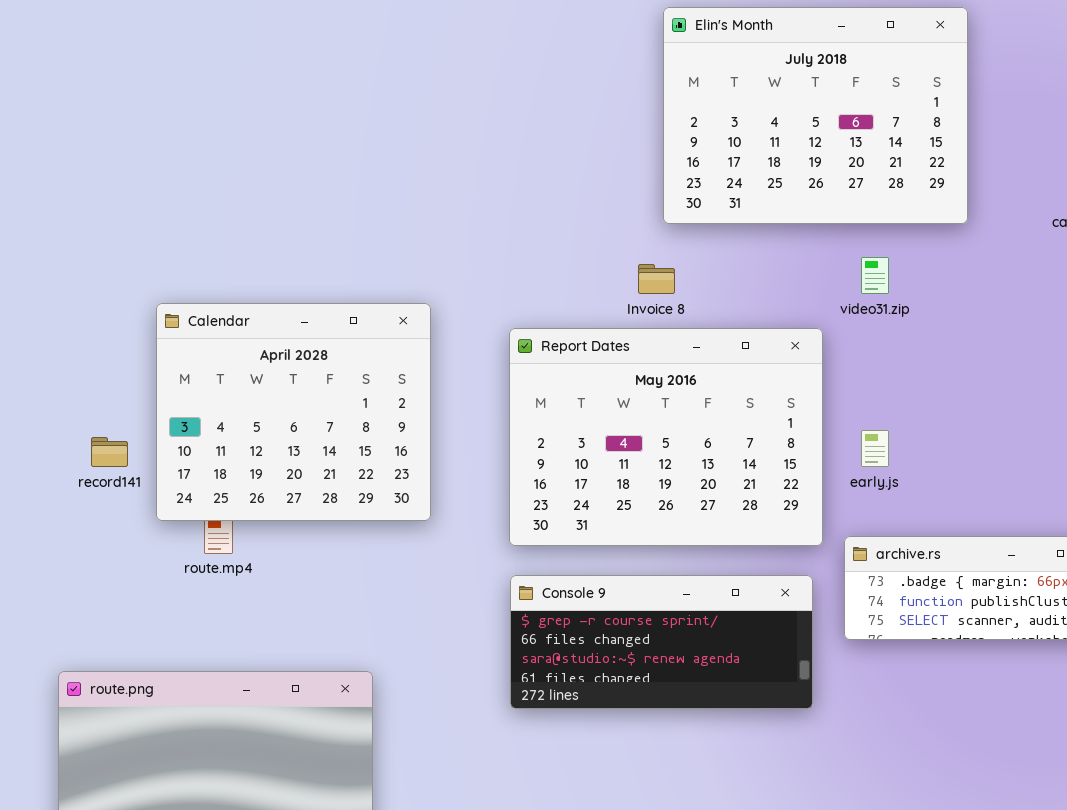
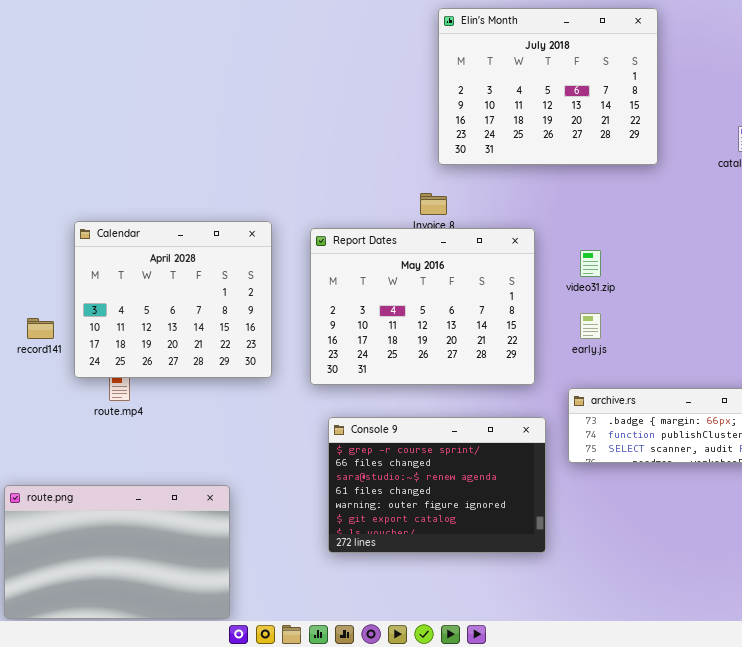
video31.zip: [861,257,889,294] -> [580,250,601,277], moved
Report Dates: [509,328,823,546] -> [310,228,535,385], moved
Console 9: [510,575,813,709] -> [328,417,546,553], resized

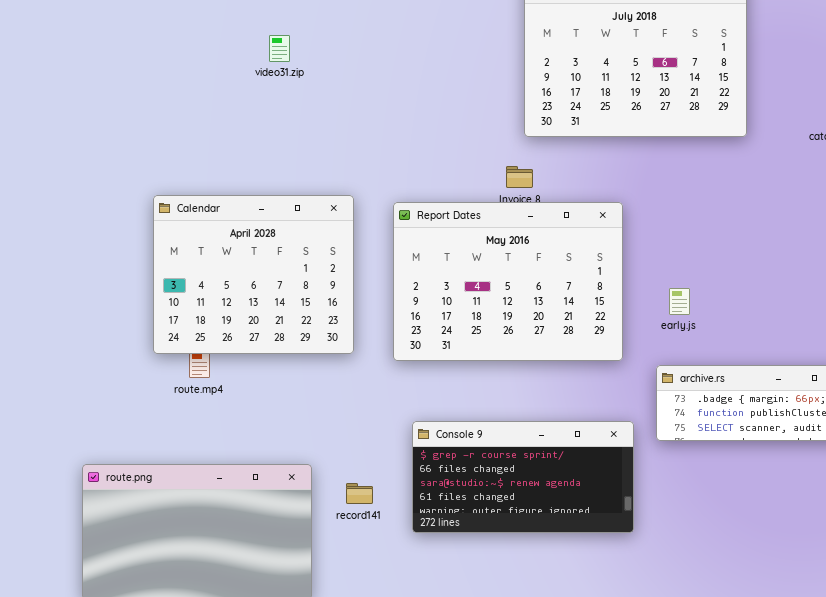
video31.zip: [580,250,601,277] -> [269,35,290,62], moved
record141: [27,318,54,339] -> [346,483,373,504], moved
Console 9: [328,417,546,553] -> [412,421,634,533], resized

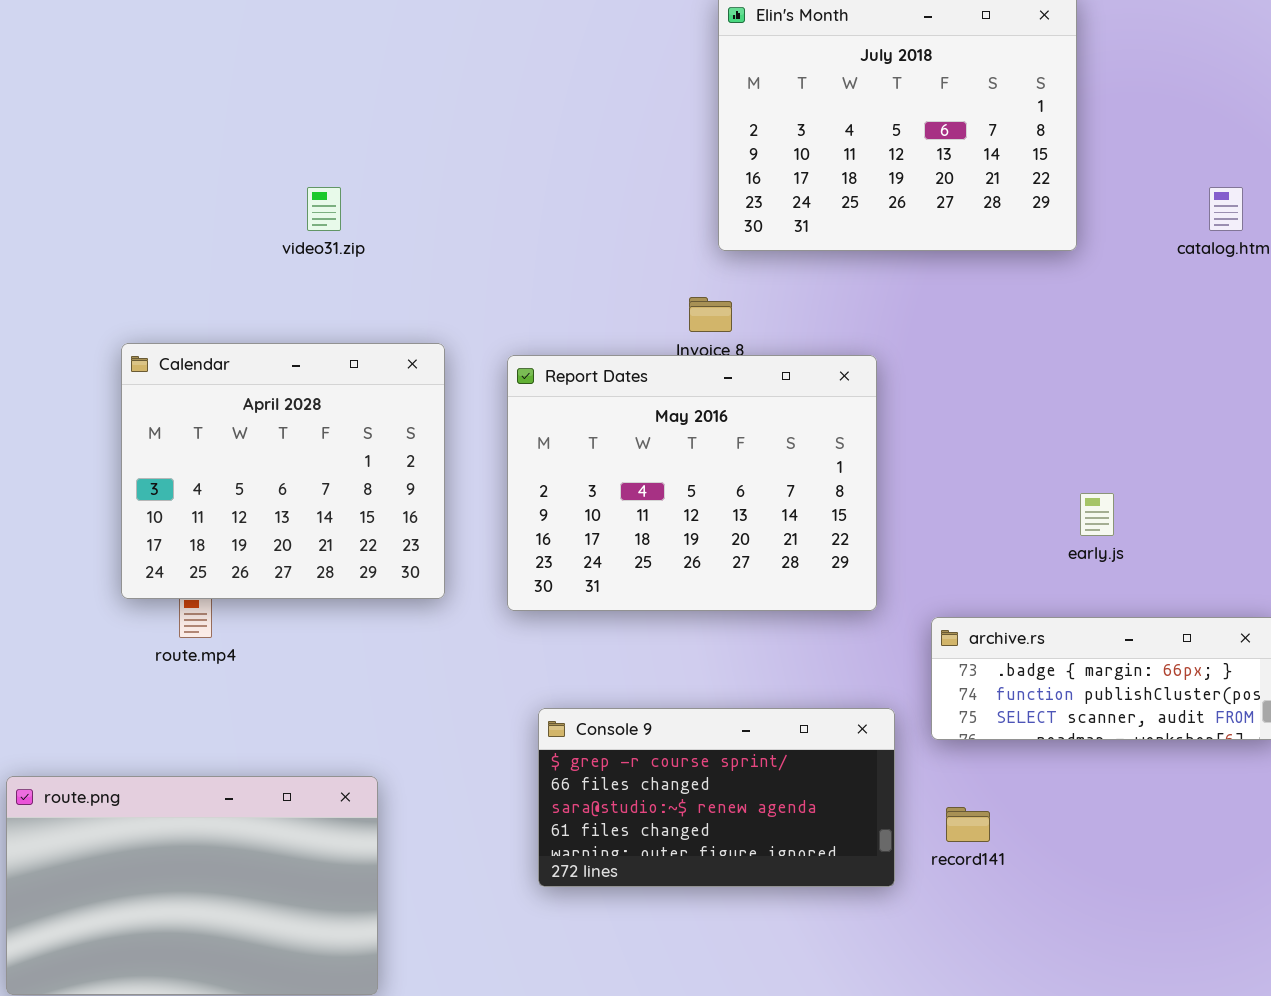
video31.zip: [269,35,290,62] -> [307,187,341,231], moved
early.js: [669,288,690,315] -> [1080,493,1114,536], moved
record141: [346,483,373,504] -> [946,807,990,842], moved

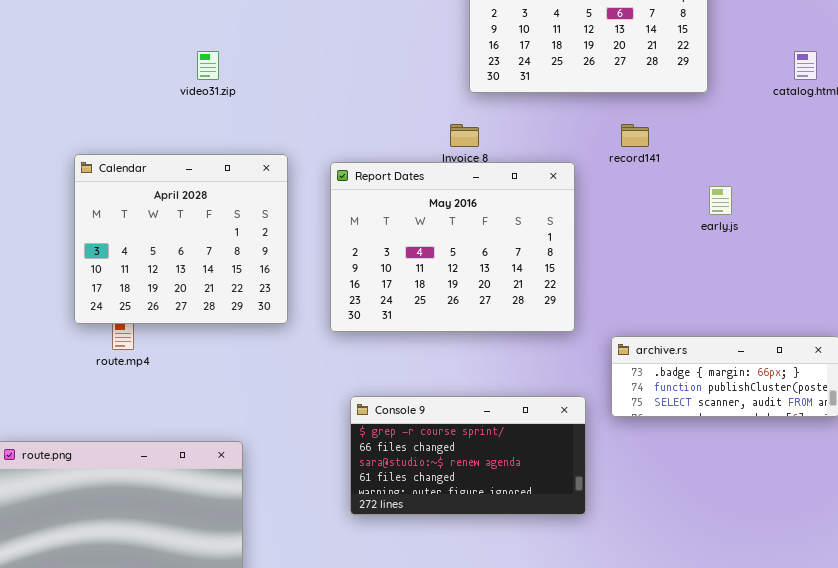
early.js: [1080,493,1114,536] -> [709,186,732,215], moved
record141: [946,807,990,842] -> [621,124,649,147], moved

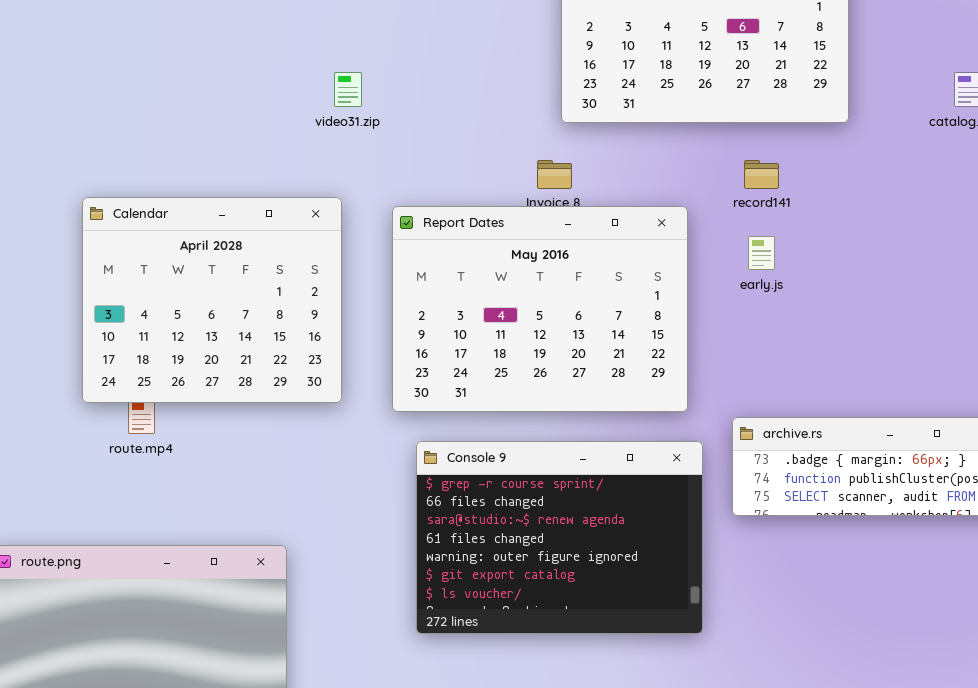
video31.zip: [197,51,219,80] -> [334,72,362,107], moved
early.js: [709,186,732,215] -> [748,236,775,270], moved
Console 9: [350,396,586,515] -> [416,441,703,634], resized

